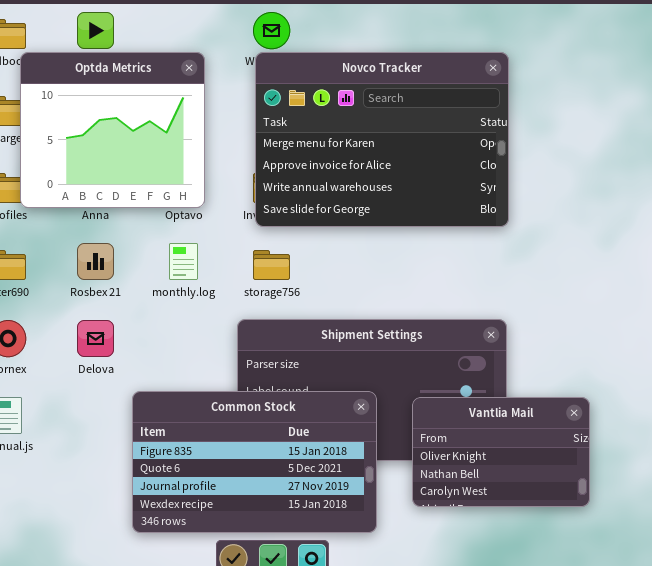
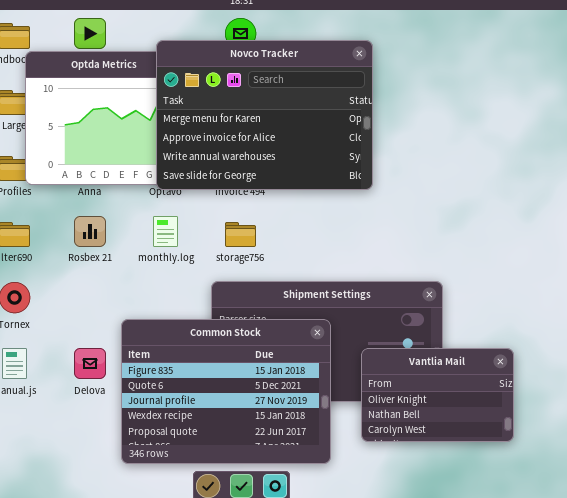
Novco Tracker: [255,52,509,227] -> [156,40,373,190], moved
Delova: [77,320,114,357] -> [74,348,106,379], moved
Common Stock: [132,391,377,533] -> [121,319,331,464], resized

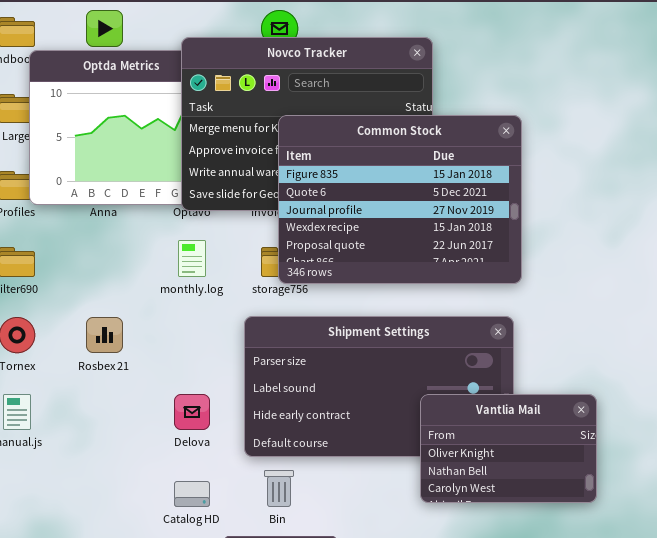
Rosbex 21: [74,216,106,247] -> [86,317,123,353], moved
Common Stock: [121,319,331,464] -> [278,115,522,284], moved
Delova: [74,348,106,379] -> [174,394,210,430], moved

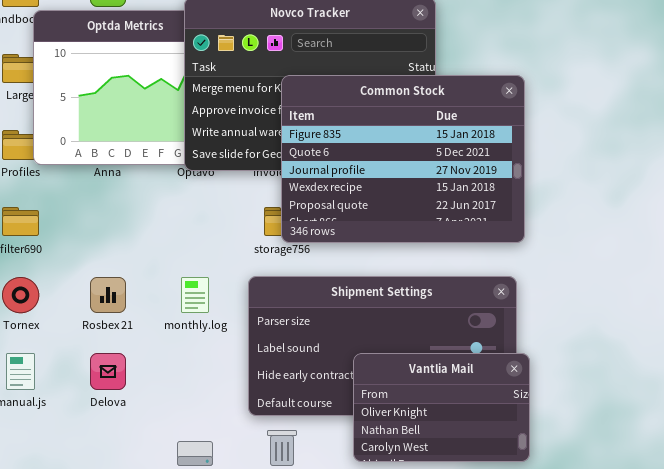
monthly.log: [178,240,206,277] -> [181,277,209,313], moved
Delova: [174,394,210,430] -> [90,353,126,390], moved
Vantlia Mail: [420,394,597,503] -> [353,353,530,462], moved

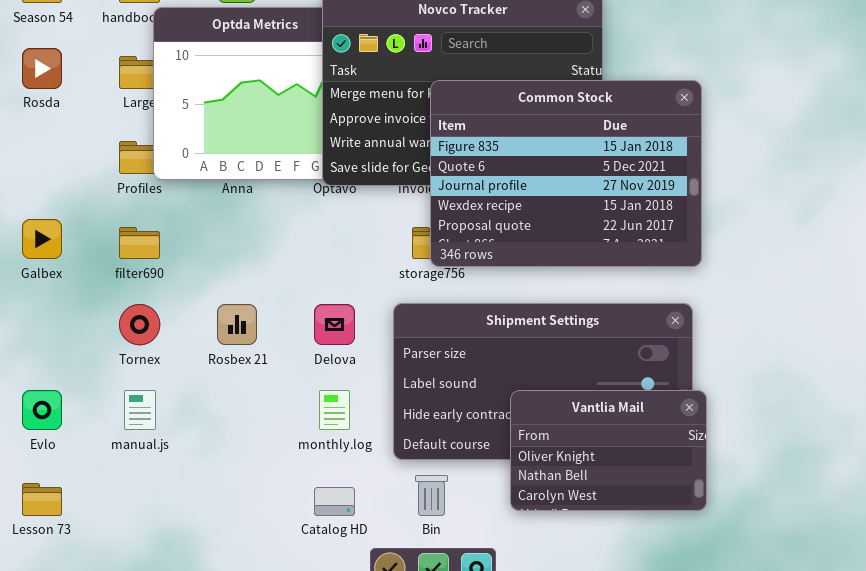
monthly.log: [181,277,209,313] -> [319,390,350,430], moved
Delova: [90,353,126,390] -> [314,304,355,345], moved

